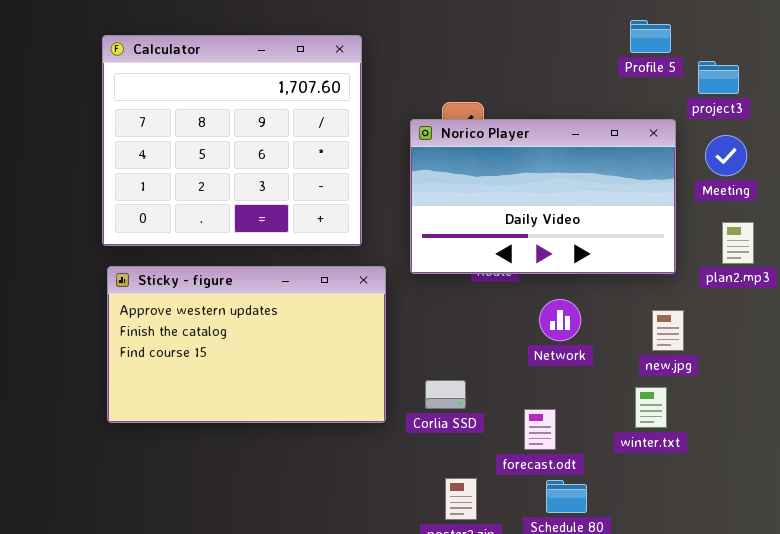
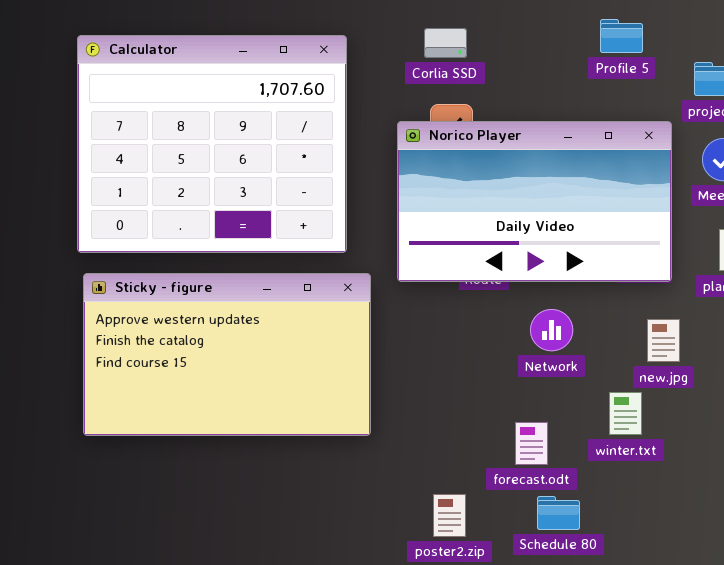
Profile 5: [630,20,671,53] -> [600,19,643,53], moved
Corlia SSD: [425,380,466,409] -> [424,28,467,58], moved
winter.txt: [635,387,667,428] -> [609,392,642,435], moved

